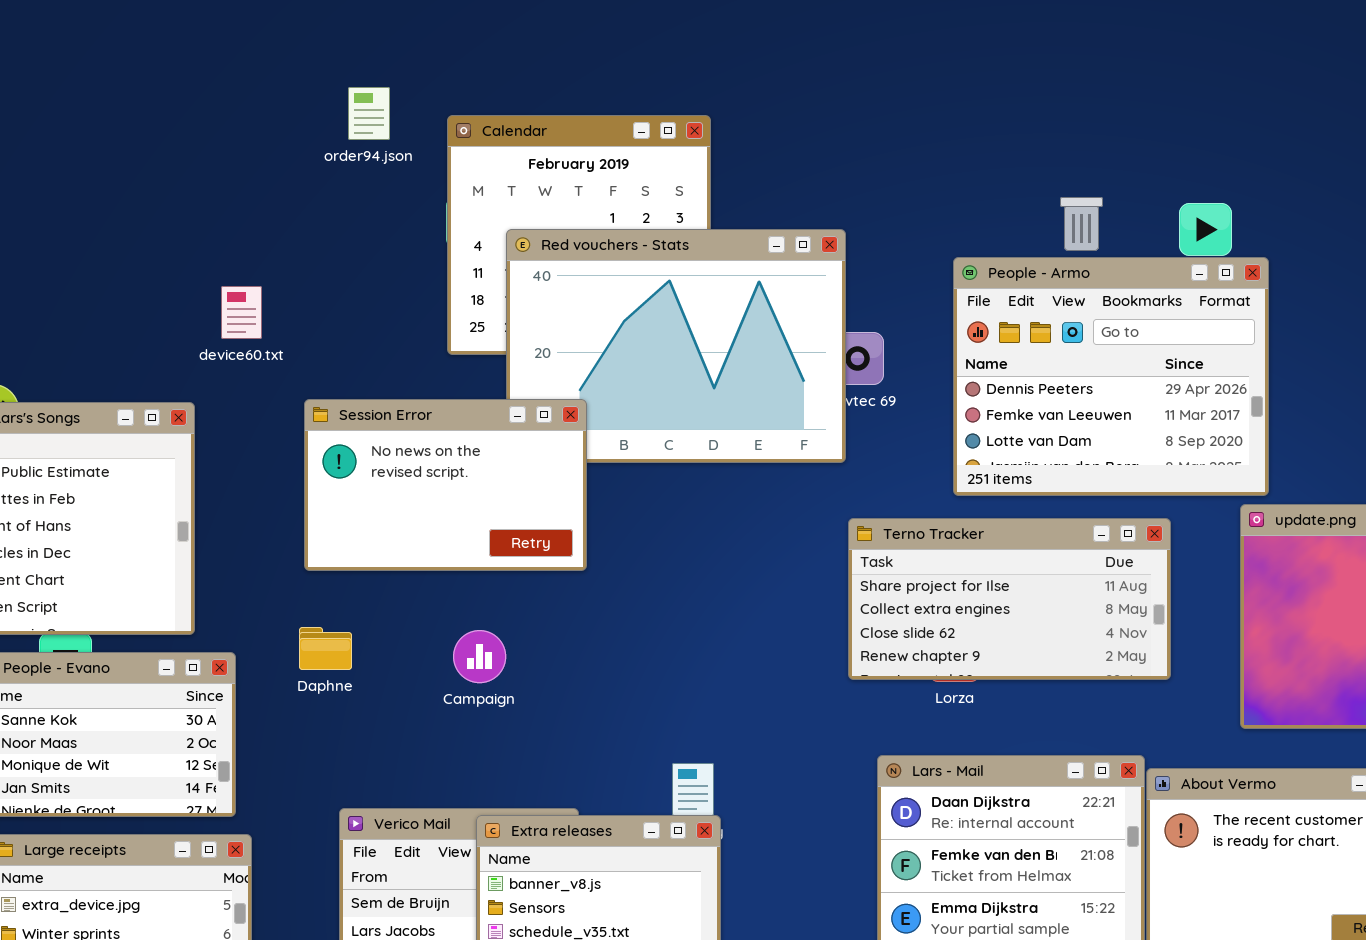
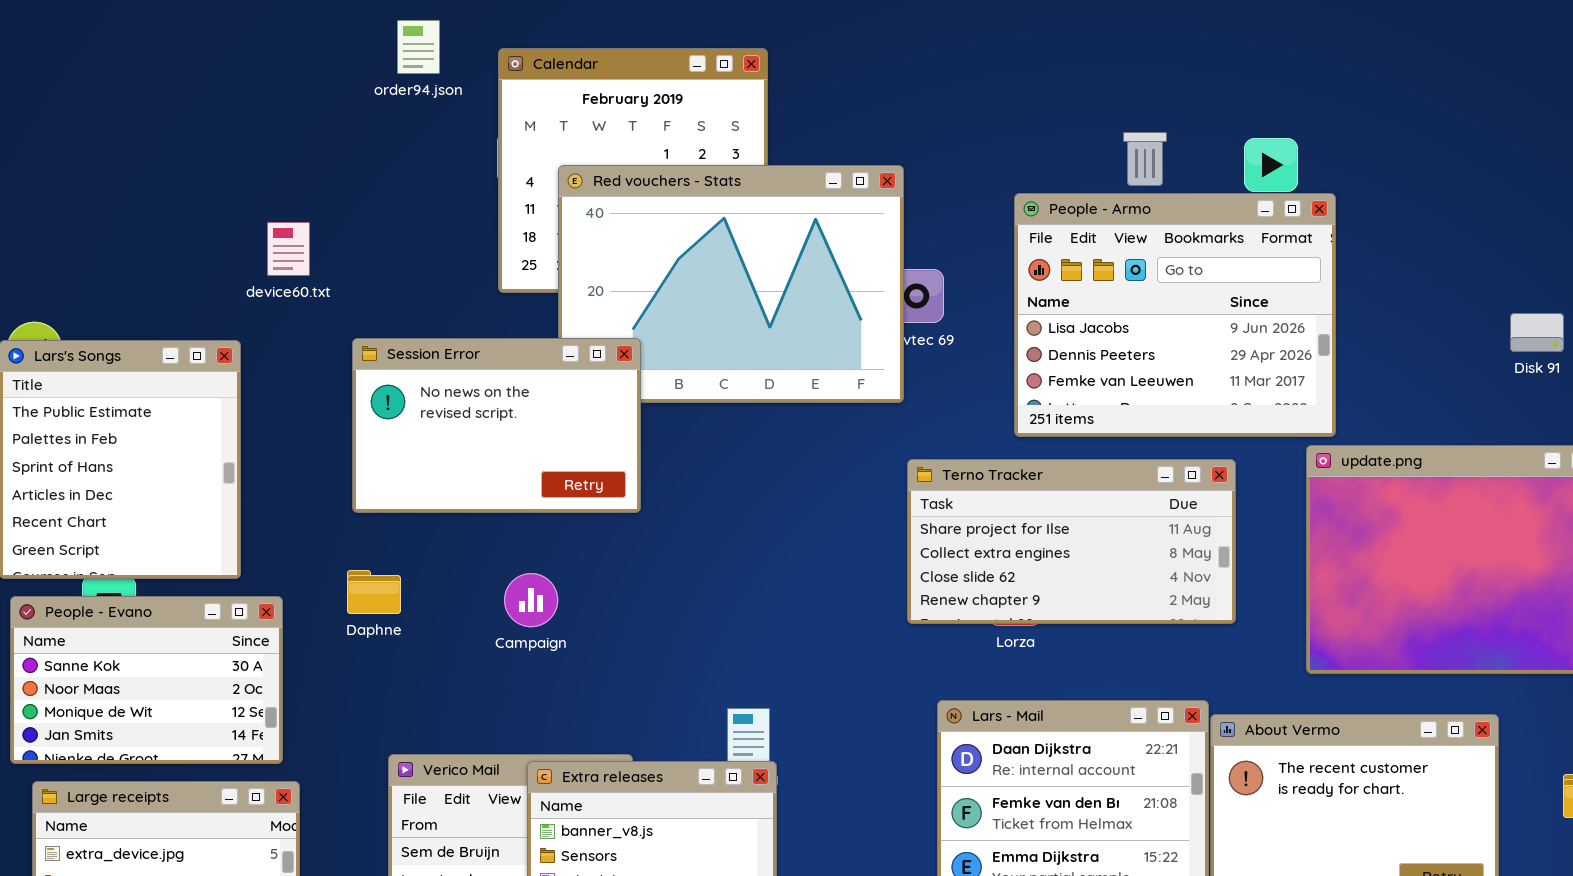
People - Armo: [953,257,1269,496] -> [1014,193,1336,437], scrolled up 1 row

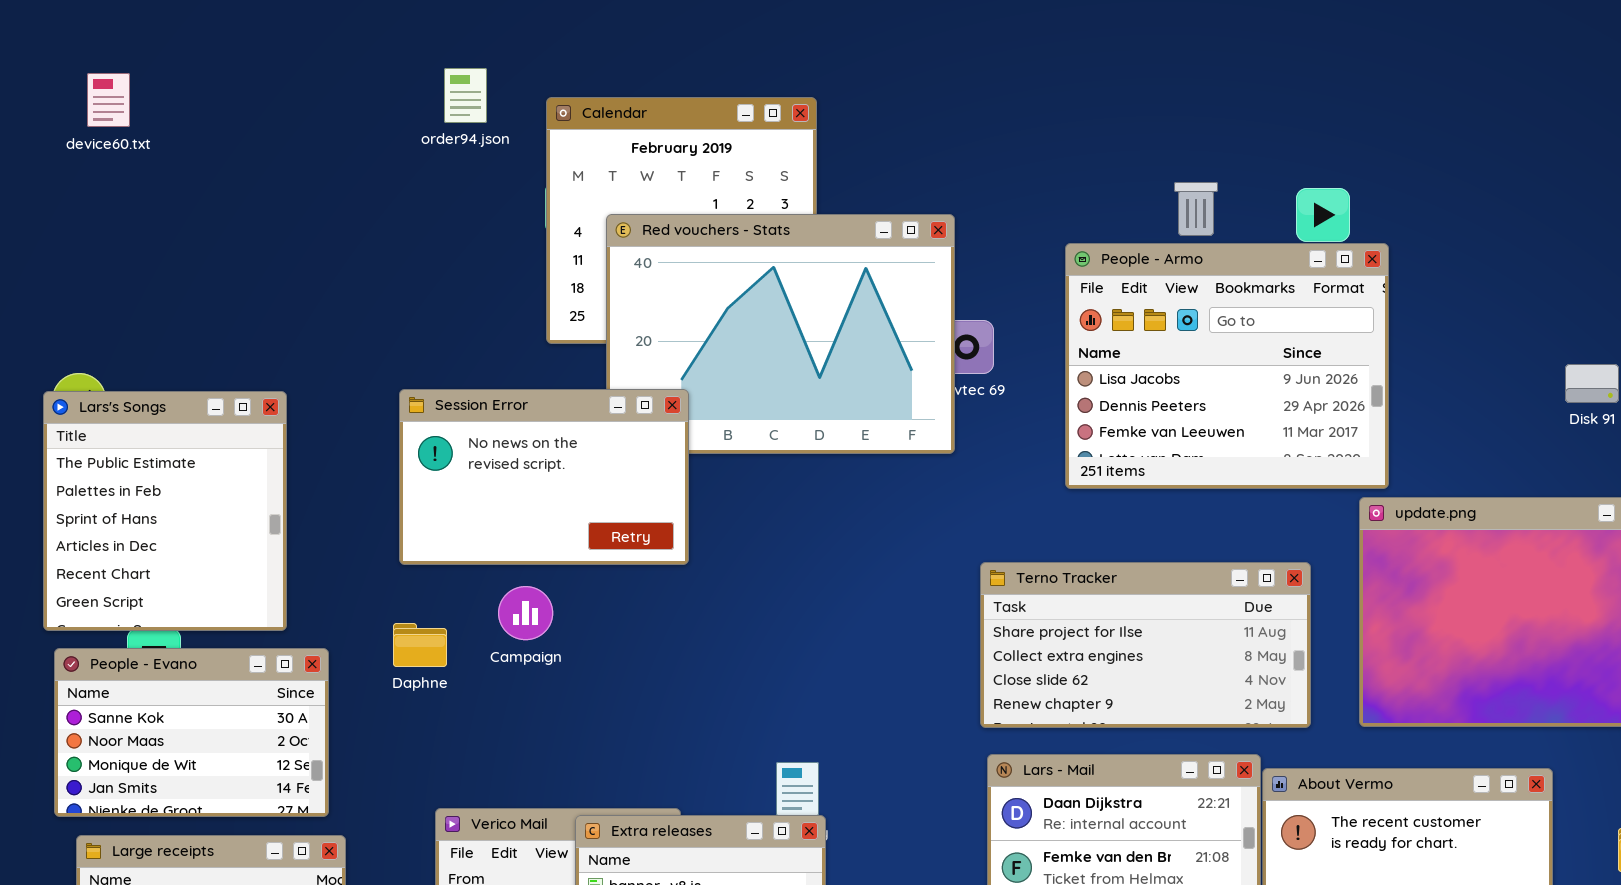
device60.txt: [267,222,310,276] -> [87,73,130,127], moved
Terno Tracker: [907,459,1236,624] -> [980,562,1311,728], moved
Campaign: [504,573,558,627] -> [498,586,553,640], moved

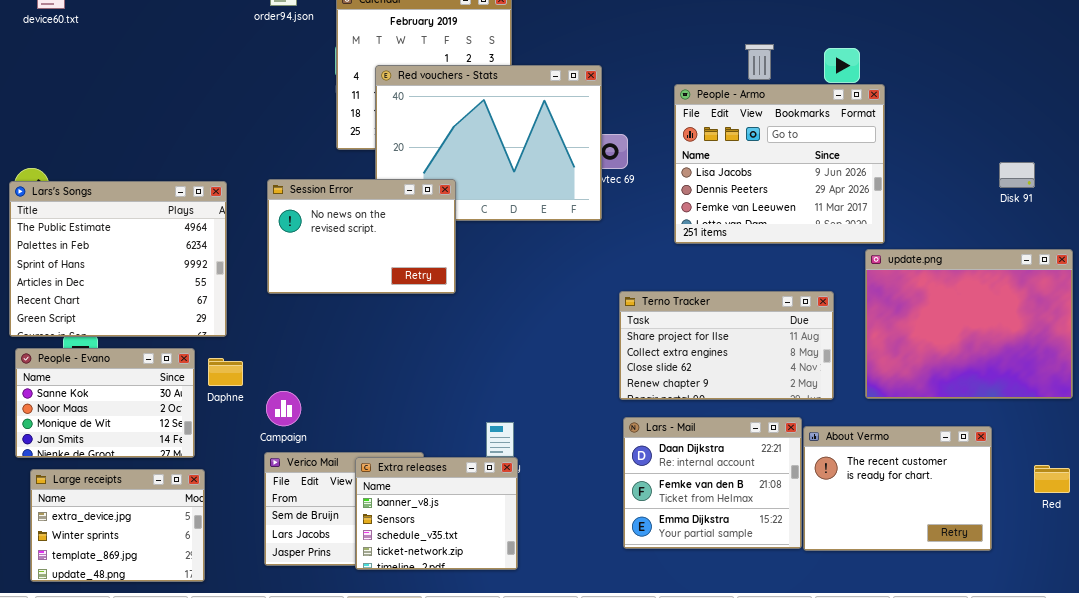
Session Error: [399,389,689,565] -> [267,179,456,294], moved
Lars's Songs: [43,391,287,631] -> [9,181,227,337], resized
Campaign: [498,586,553,640] -> [266,391,301,426], moved
Daphne: [393,623,447,667] -> [208,358,243,386], moved

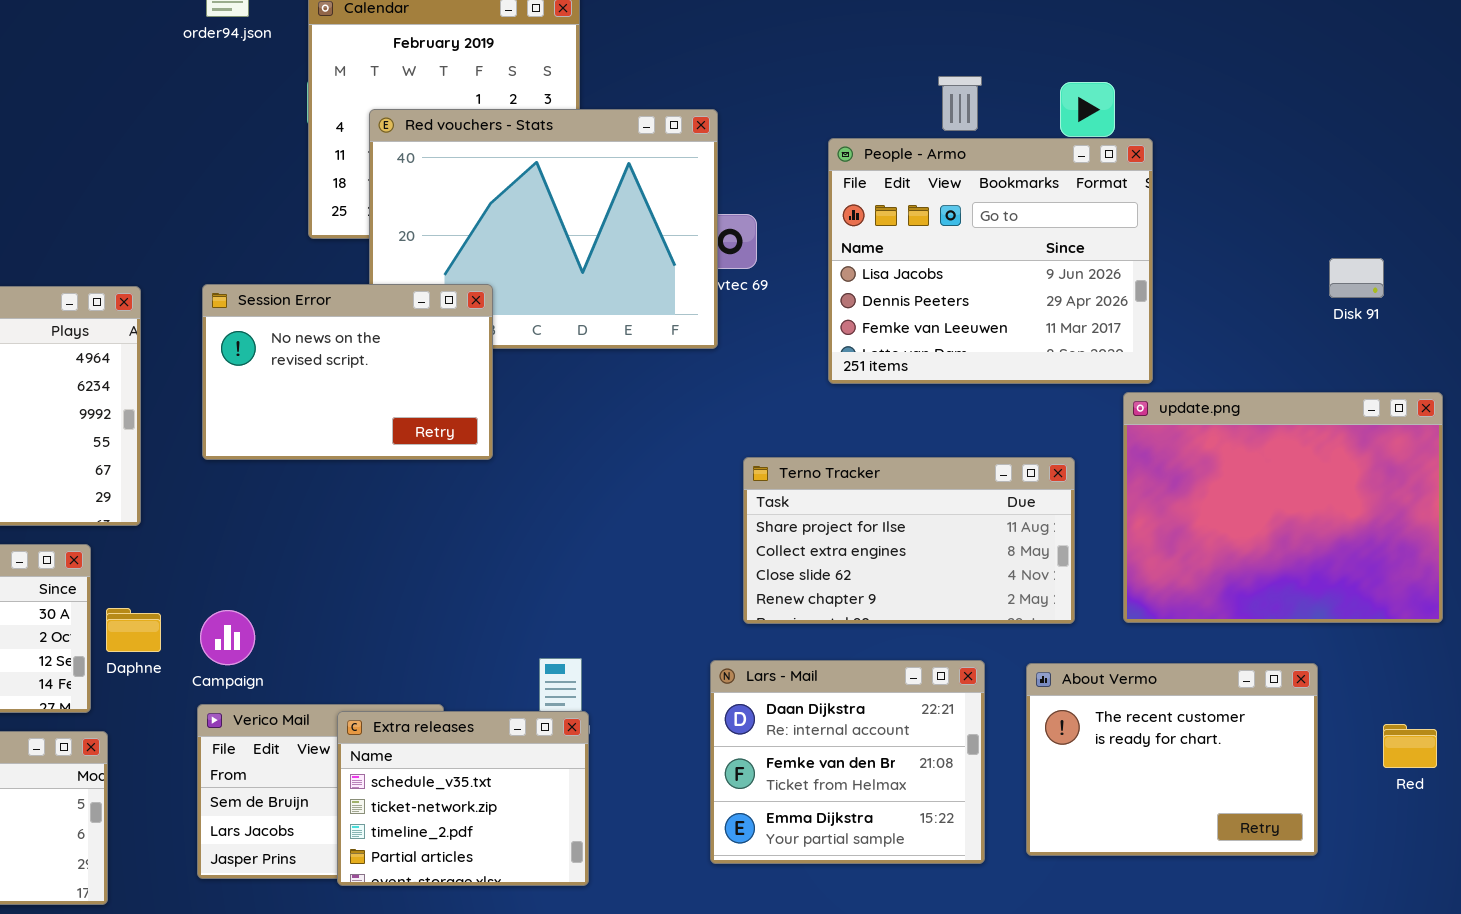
Daphne: [208,358,243,386] -> [106,608,161,652], moved
Lars - Mail: [623,417,802,549] -> [710,660,985,864], moved
Extra releases: [355,457,518,570] -> [337,711,589,886], scrolled down 2 rows

